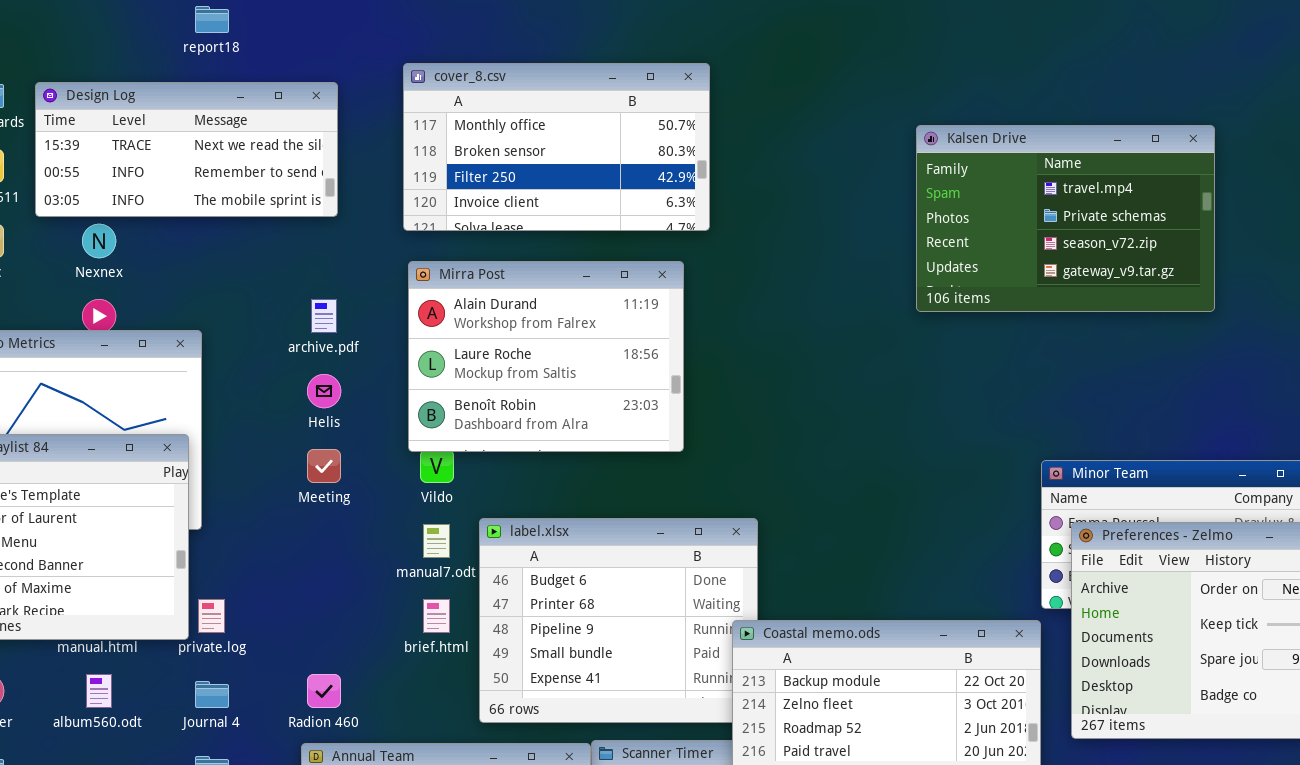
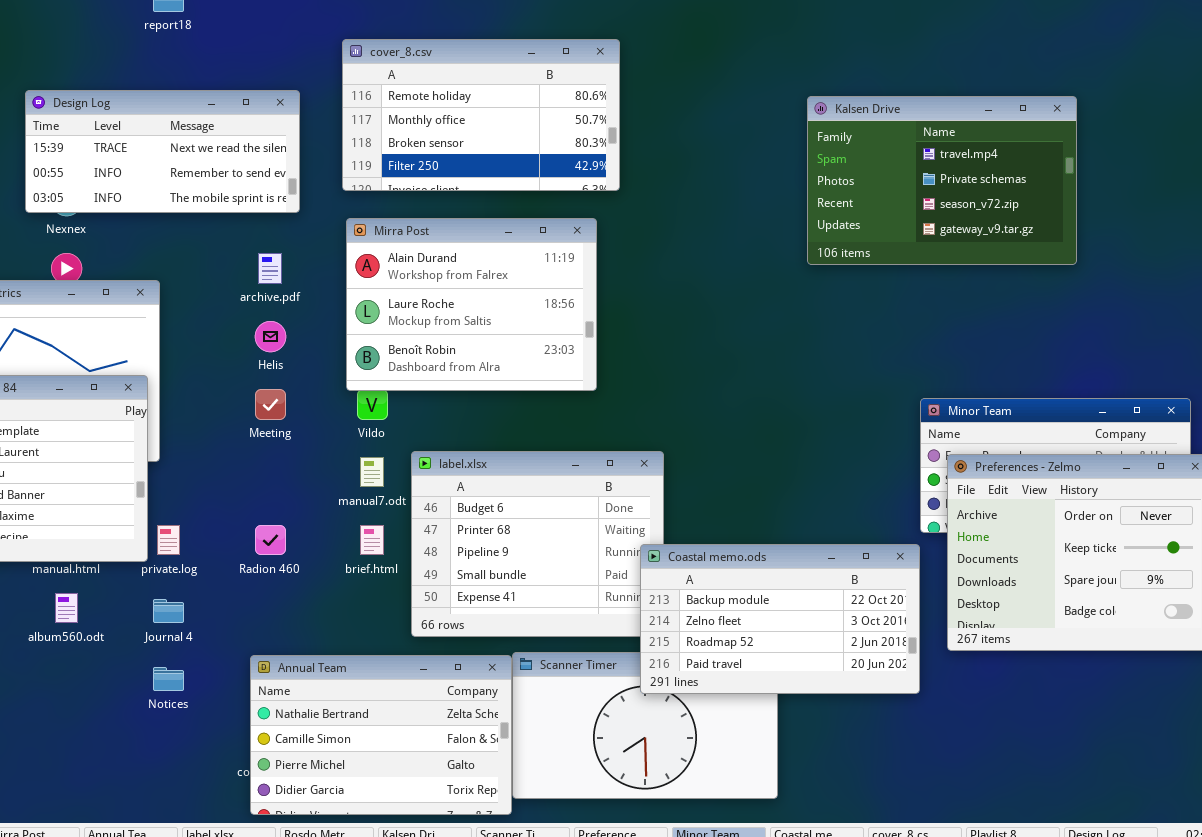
cover_8.csv: [403,63,710,231] -> [342,39,620,191], scrolled up 1 row
Design Log: [35,82,338,217] -> [25,90,300,213], moved
Radion 460: [307,674,341,708] -> [255,525,286,555], moved

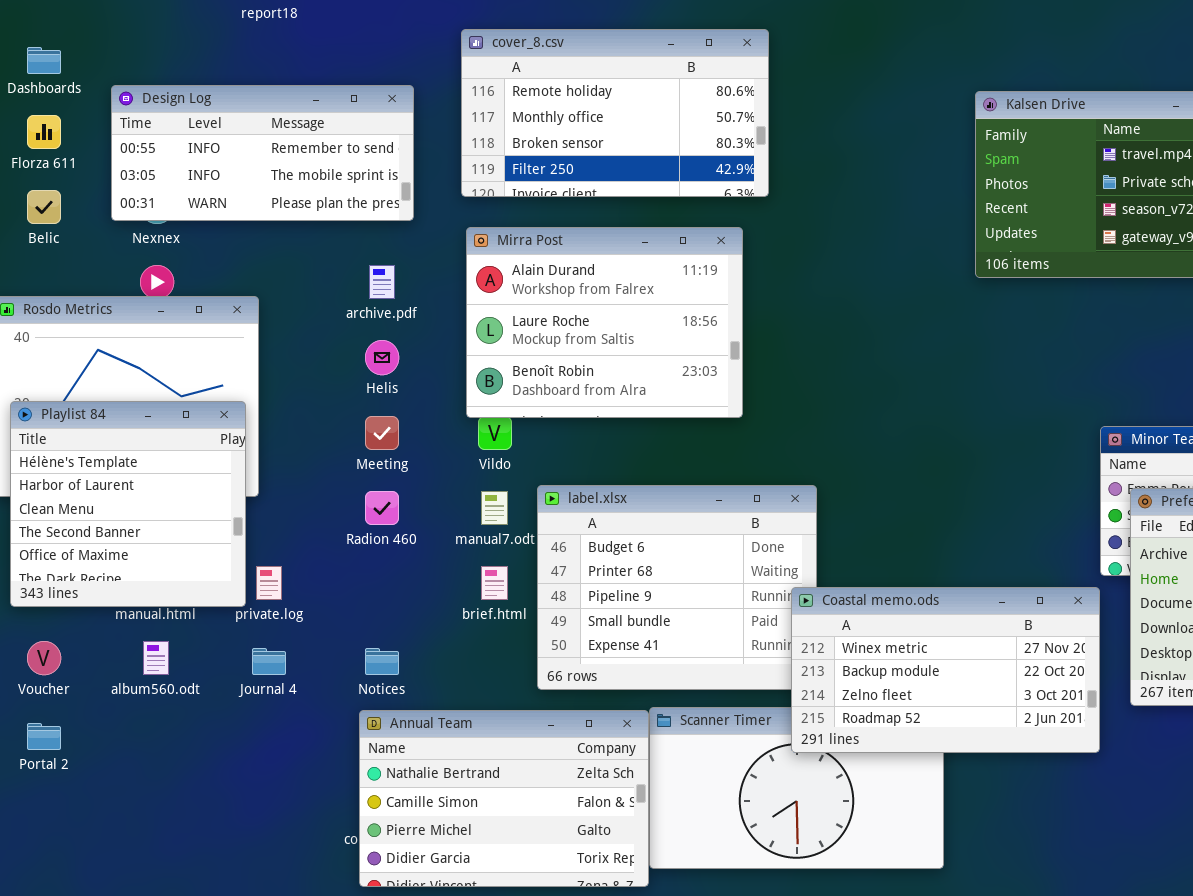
Design Log: [25,90,300,213] -> [111,85,414,221], scrolled down 1 row
Radion 460: [255,525,286,555] -> [365,491,399,525], moved
Coastal memo.ods: [640,544,920,694] -> [791,587,1100,753], scrolled up 1 row
Notices: [153,667,184,691] -> [365,648,399,675], moved

